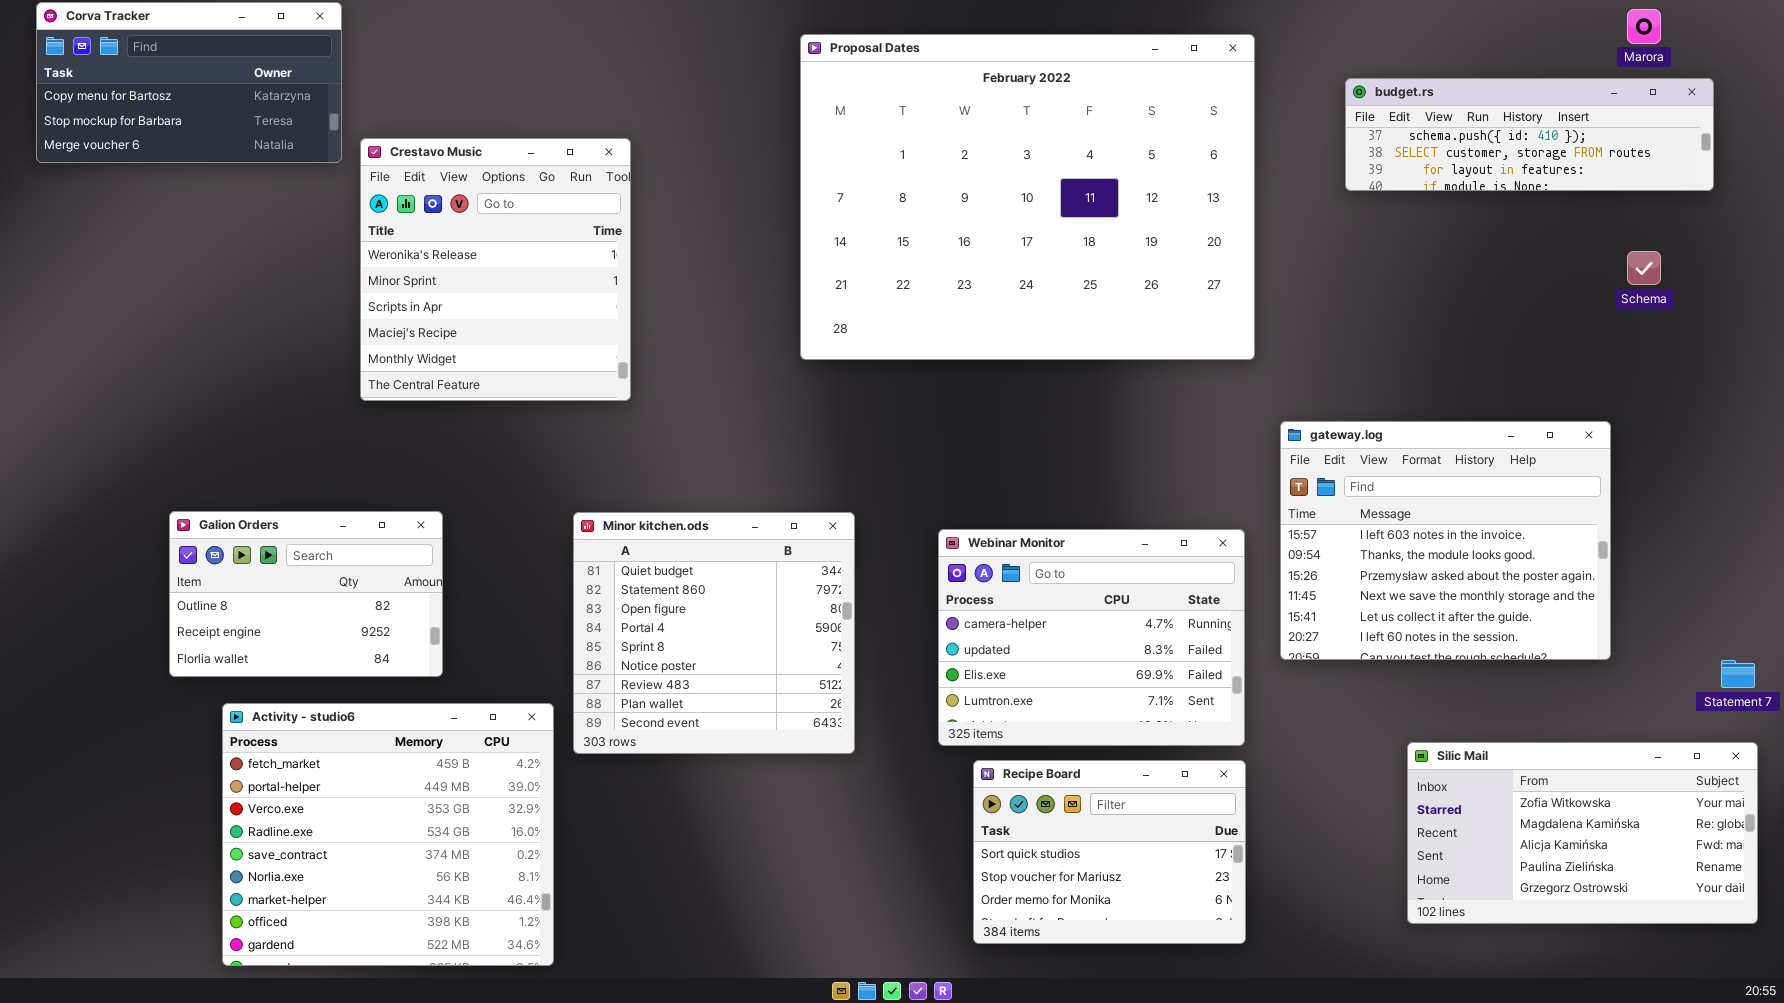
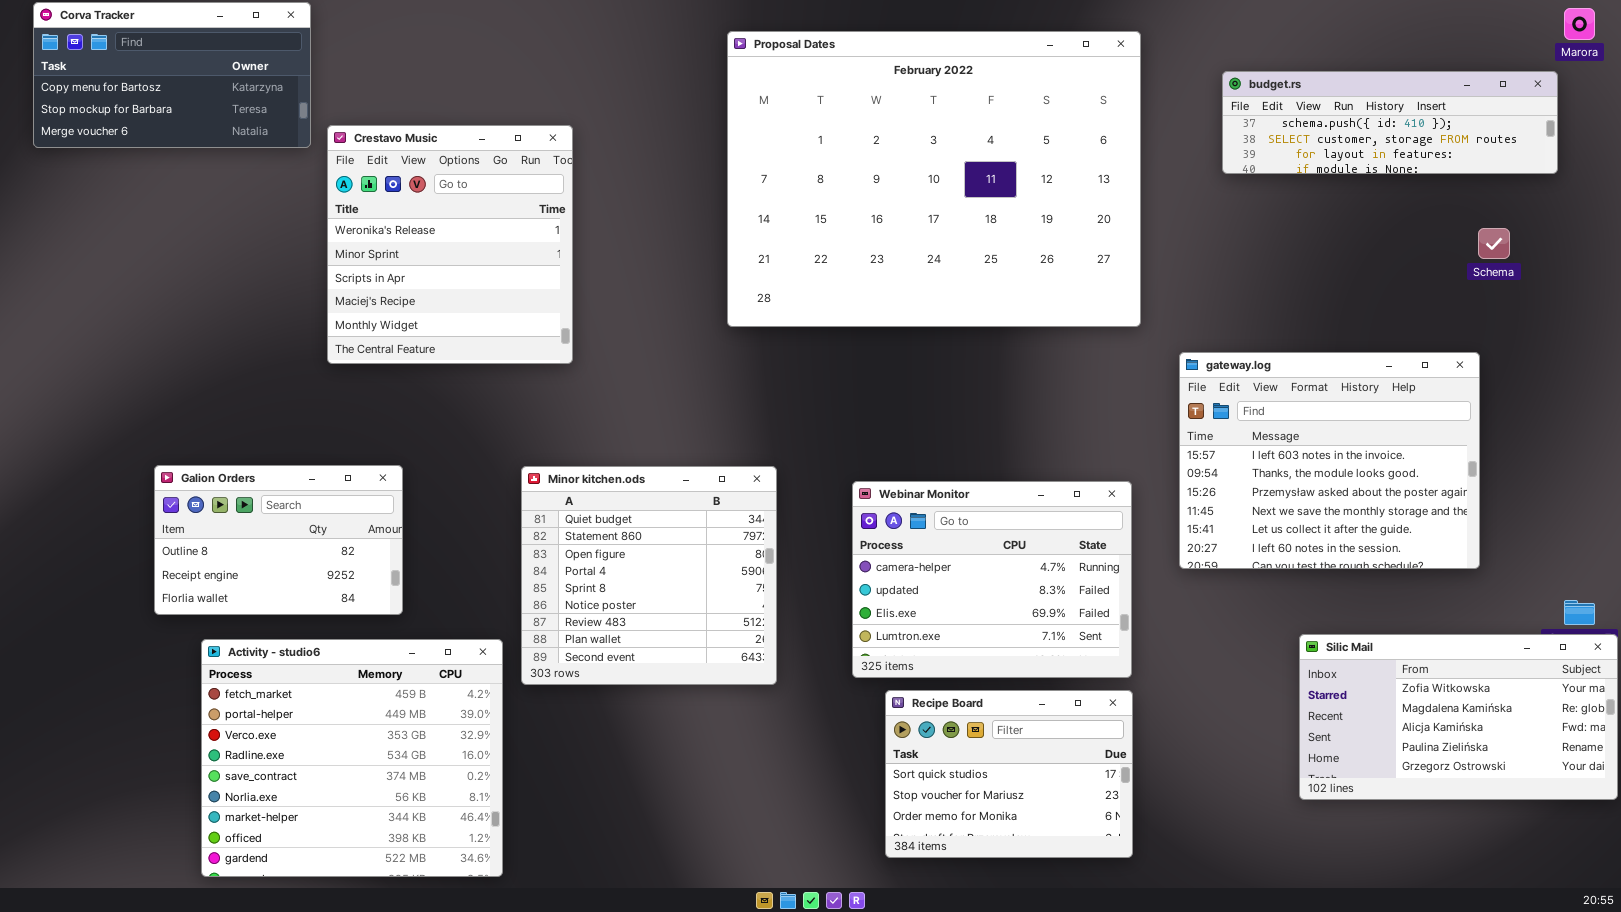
Marora: [1627,9,1661,44] -> [1564,8,1595,40], moved
gateway.log: [1280,421,1611,660] -> [1179,352,1480,569], moved
Silic Mail: [1407,742,1758,924] -> [1299,634,1618,800], moved

